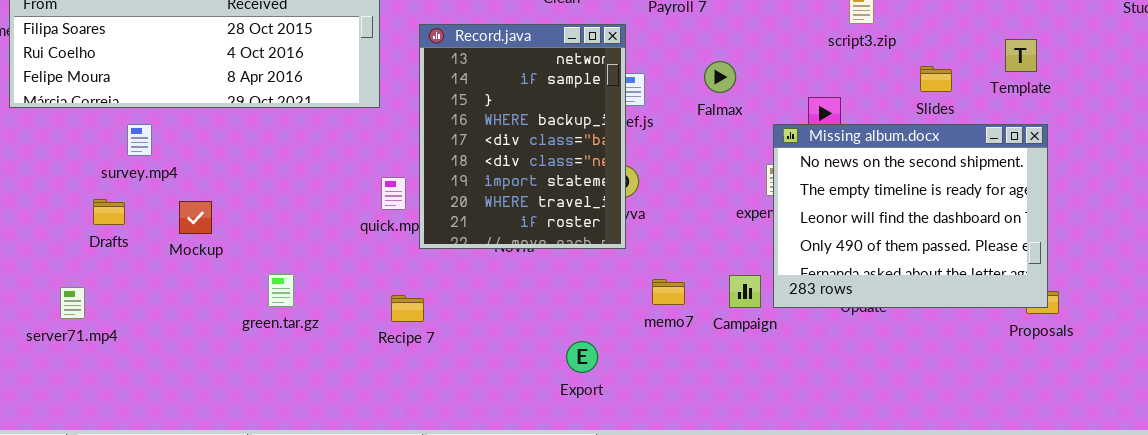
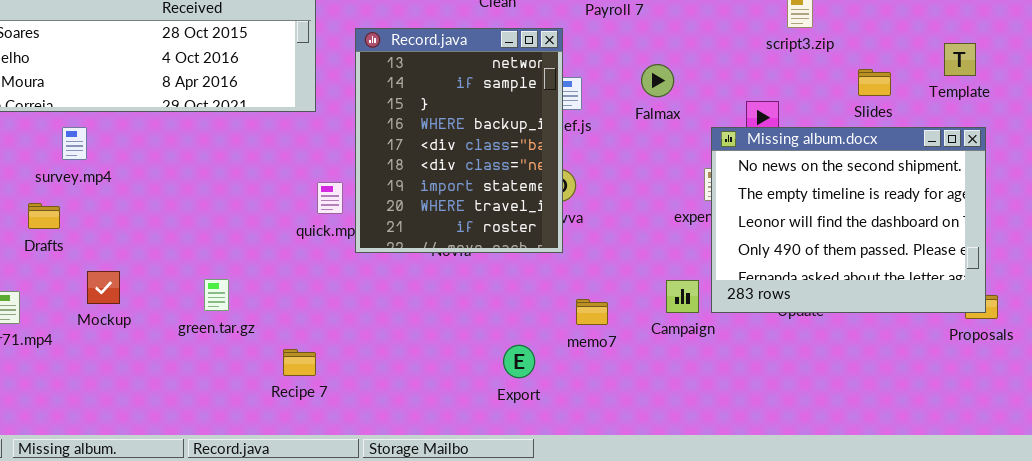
Mockup: [179,201,212,234] -> [87,271,120,304], moved
memo7: [652,279,685,305] -> [576,299,608,325], moved
Recipe 7: [391,295,424,322] -> [283,349,316,376], moved

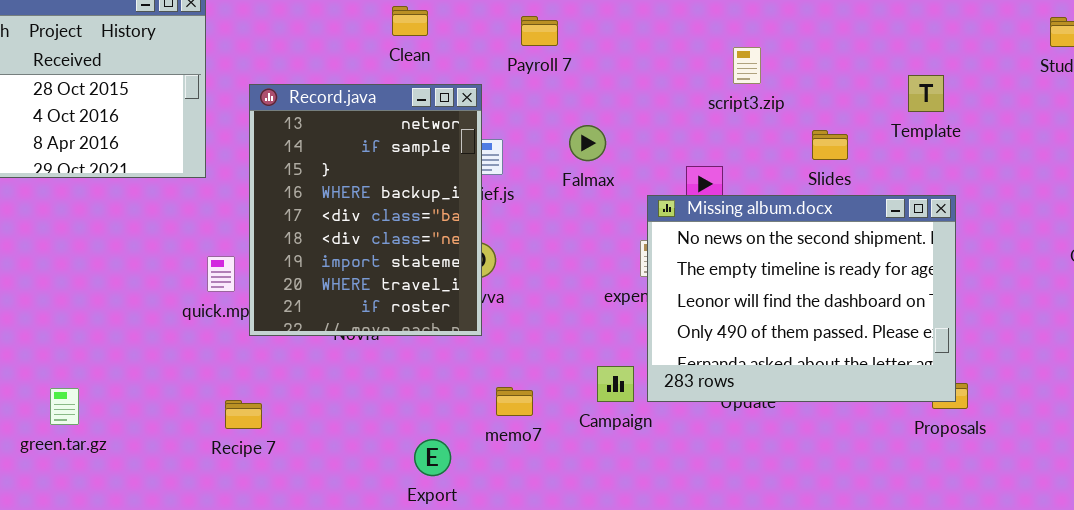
Template: [944,43,976,76] -> [908,75,944,112], moved
green.tar.gz: [204,279,229,311] -> [50,388,79,425], moved
Recipe 7: [283,349,316,376] -> [225,400,262,429], moved

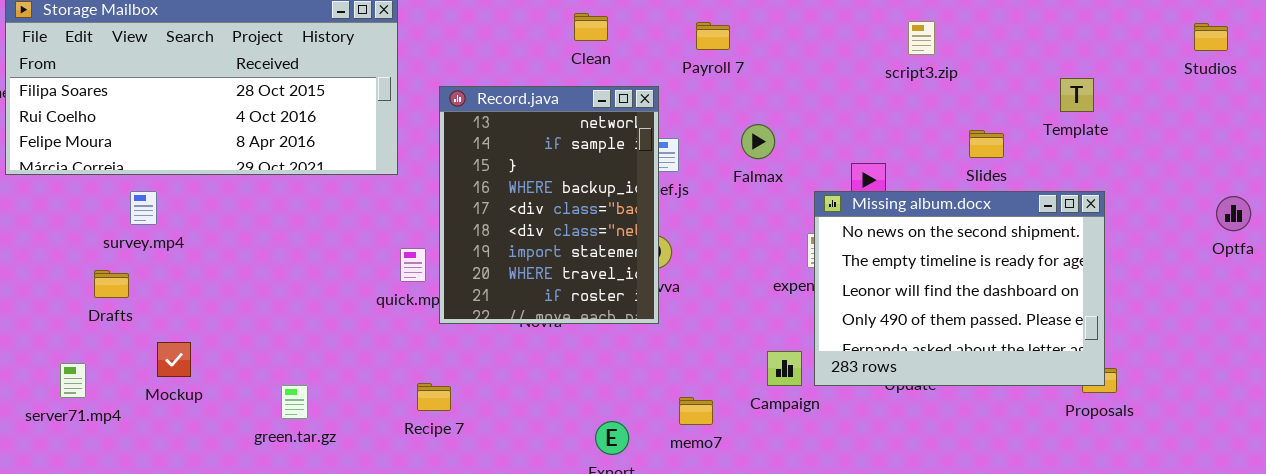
script3.zip: [733,47,761,84] -> [908,21,935,55], moved
memo7: [496,387,533,416] -> [679,397,713,425], moved
green.tar.gz: [50,388,79,425] -> [281,385,308,419], moved

